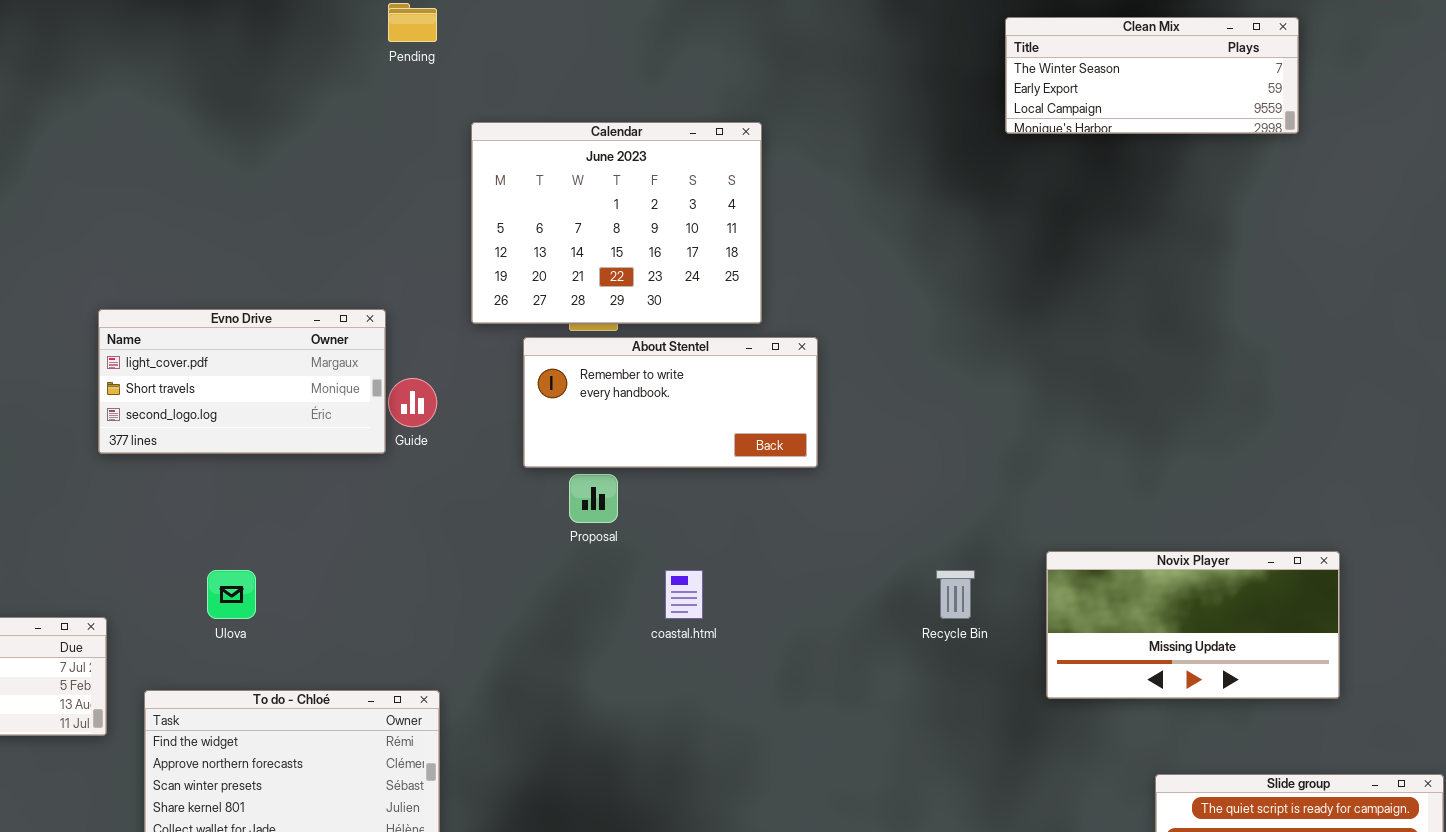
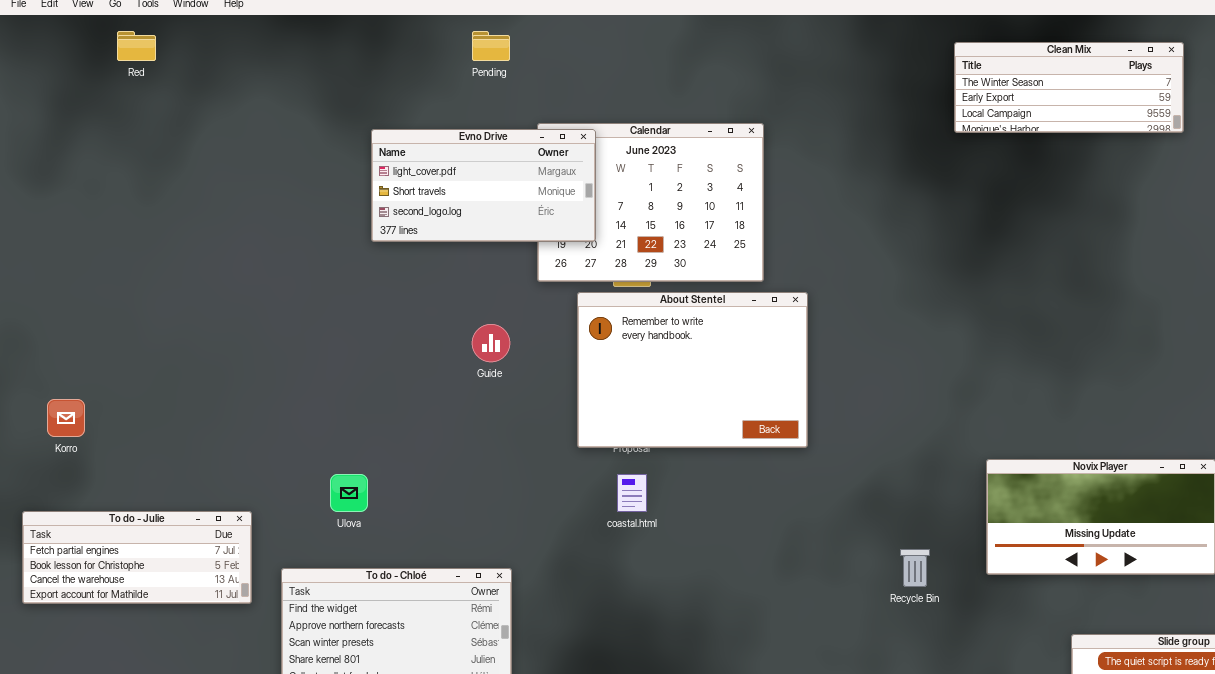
Evno Drive: [98,309,386,454] -> [371,129,596,242], moved
About Stentel: [523,337,818,468] -> [577,292,808,448], resized
coastal.html: [665,570,703,619] -> [617,474,647,512], moved
Recycle Bin: [936,570,975,619] -> [900,549,930,587], moved

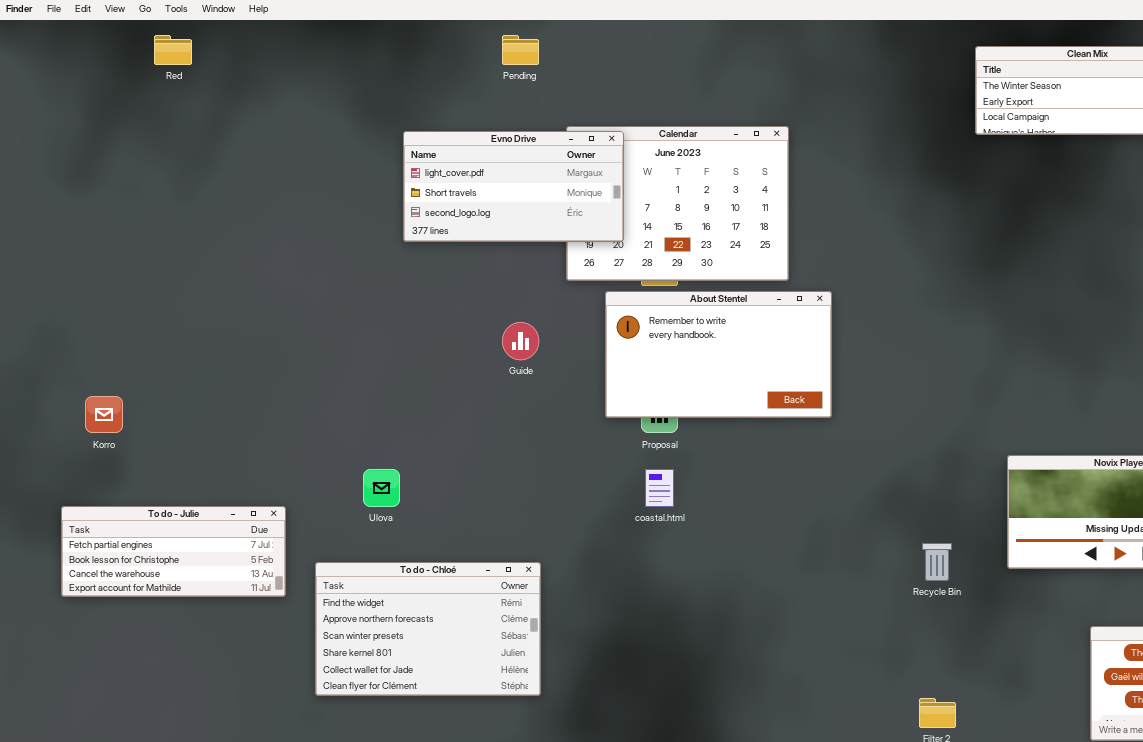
About Stentel: [577,292,808,448] -> [605,291,832,418], resized

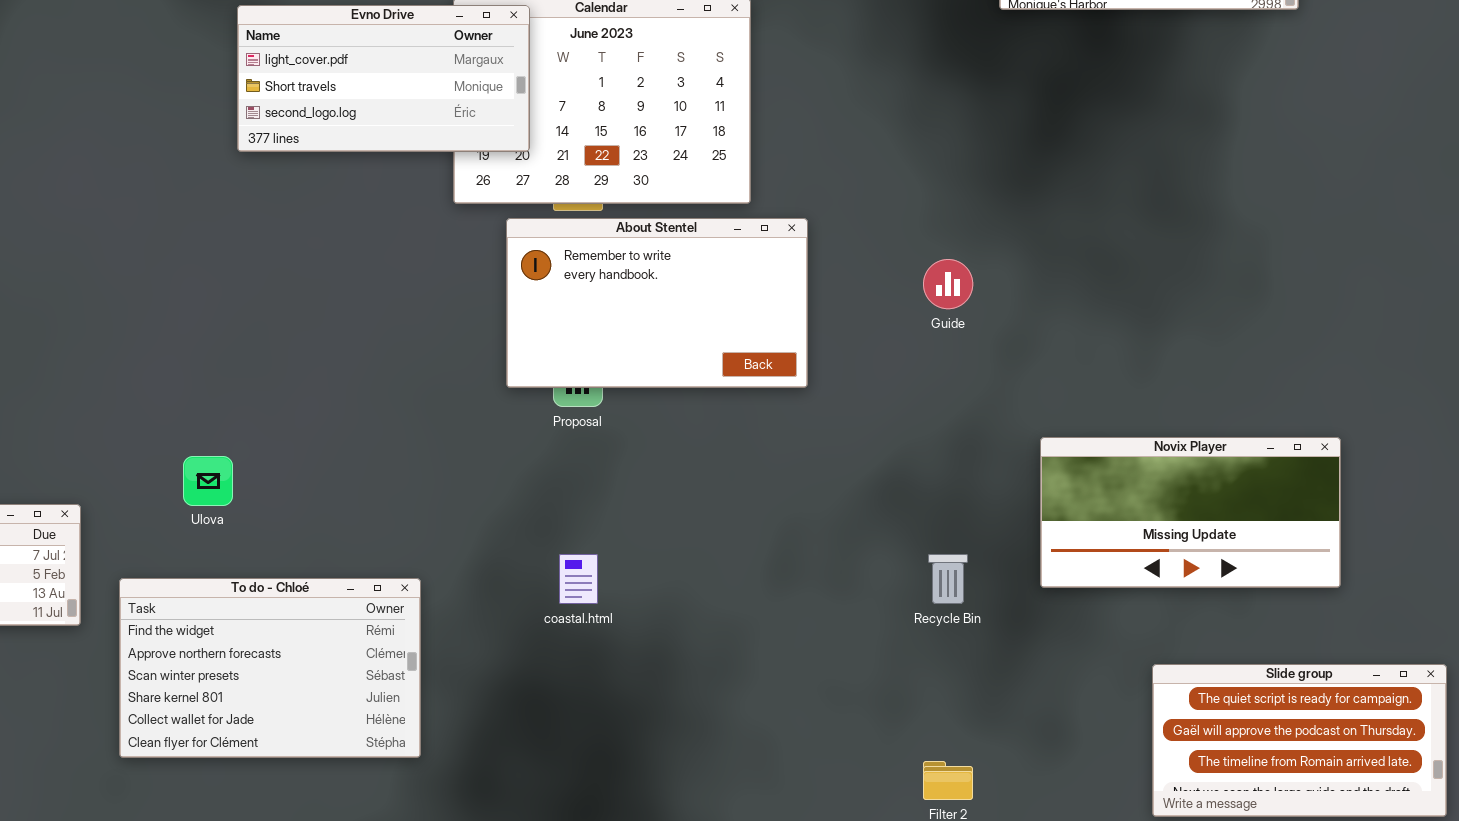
Guide: [502,322,539,360] -> [923,259,973,309], moved
coastal.html: [645,469,674,507] -> [559,554,598,604], moved

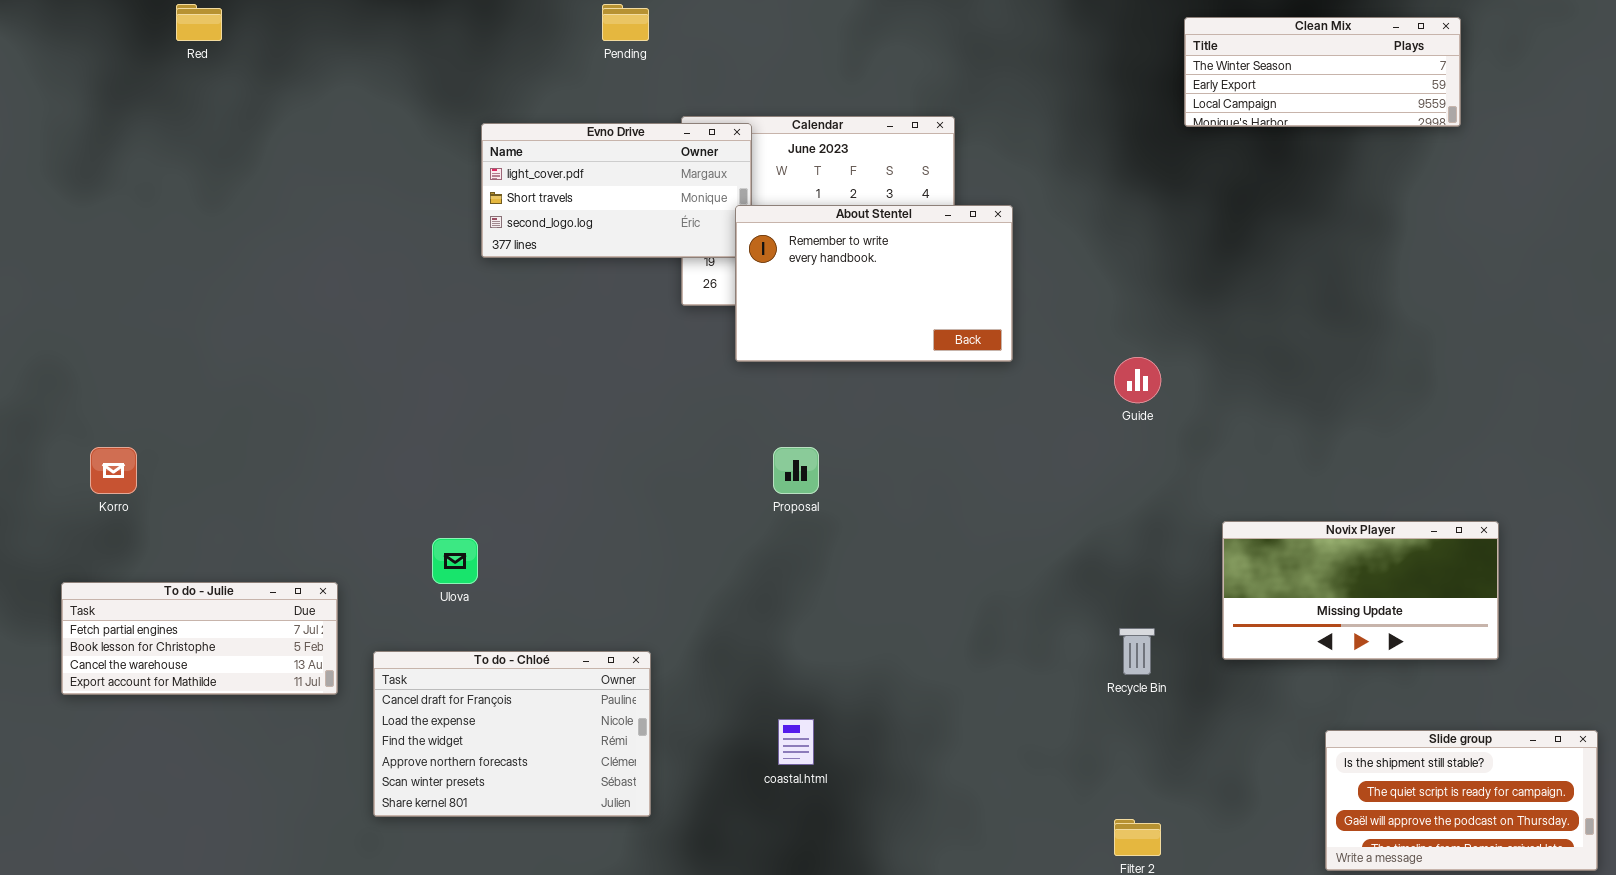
About Stentel: [506,218,808,388] -> [735,205,1013,362], moved
coastal.html: [559,554,598,604] -> [778,719,814,765], moved
To do - Chloé: [119,578,421,758] -> [373,651,651,817], scrolled up 2 rows
Slide group: [1152,664,1447,817] -> [1325,730,1598,871], scrolled up 1 row

